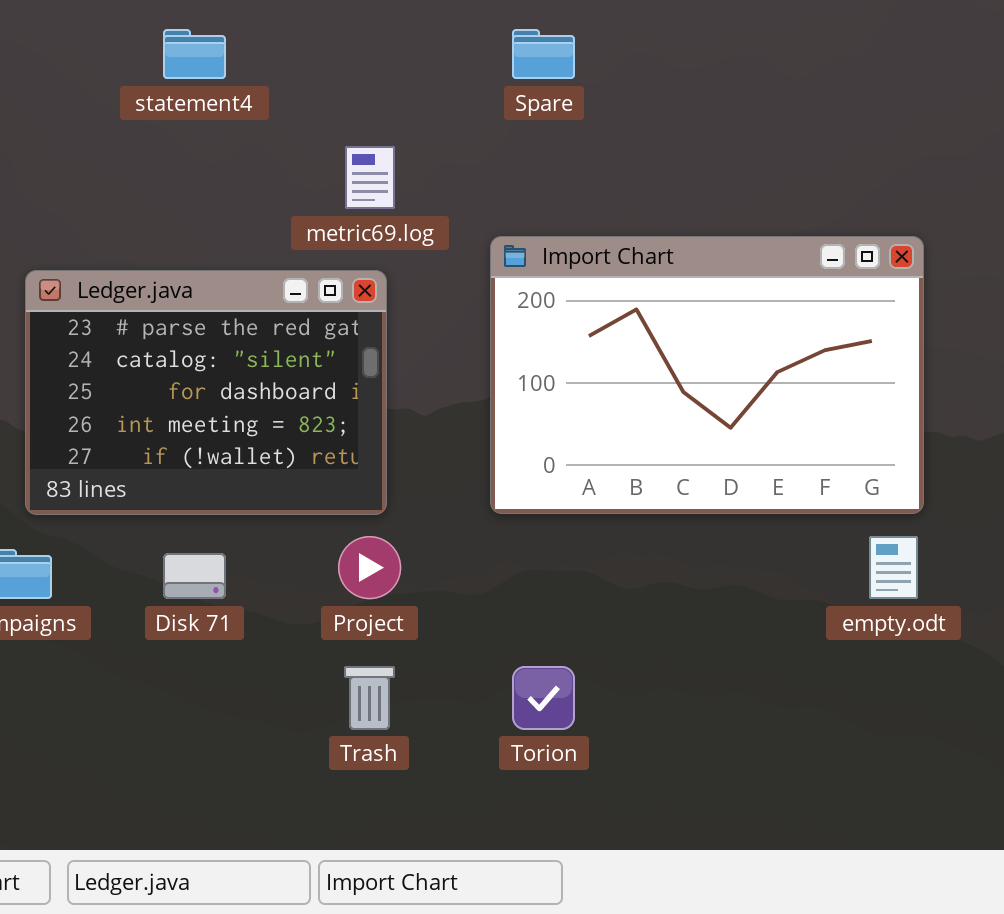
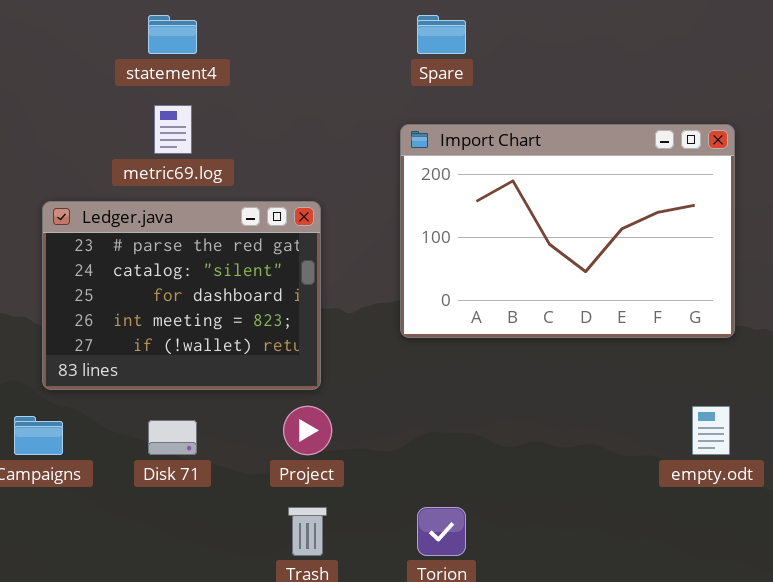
metric69.log: [345,146,395,209] -> [154,105,192,154], moved
Import Chart: [490,236,924,514] -> [400,124,735,338], moved

